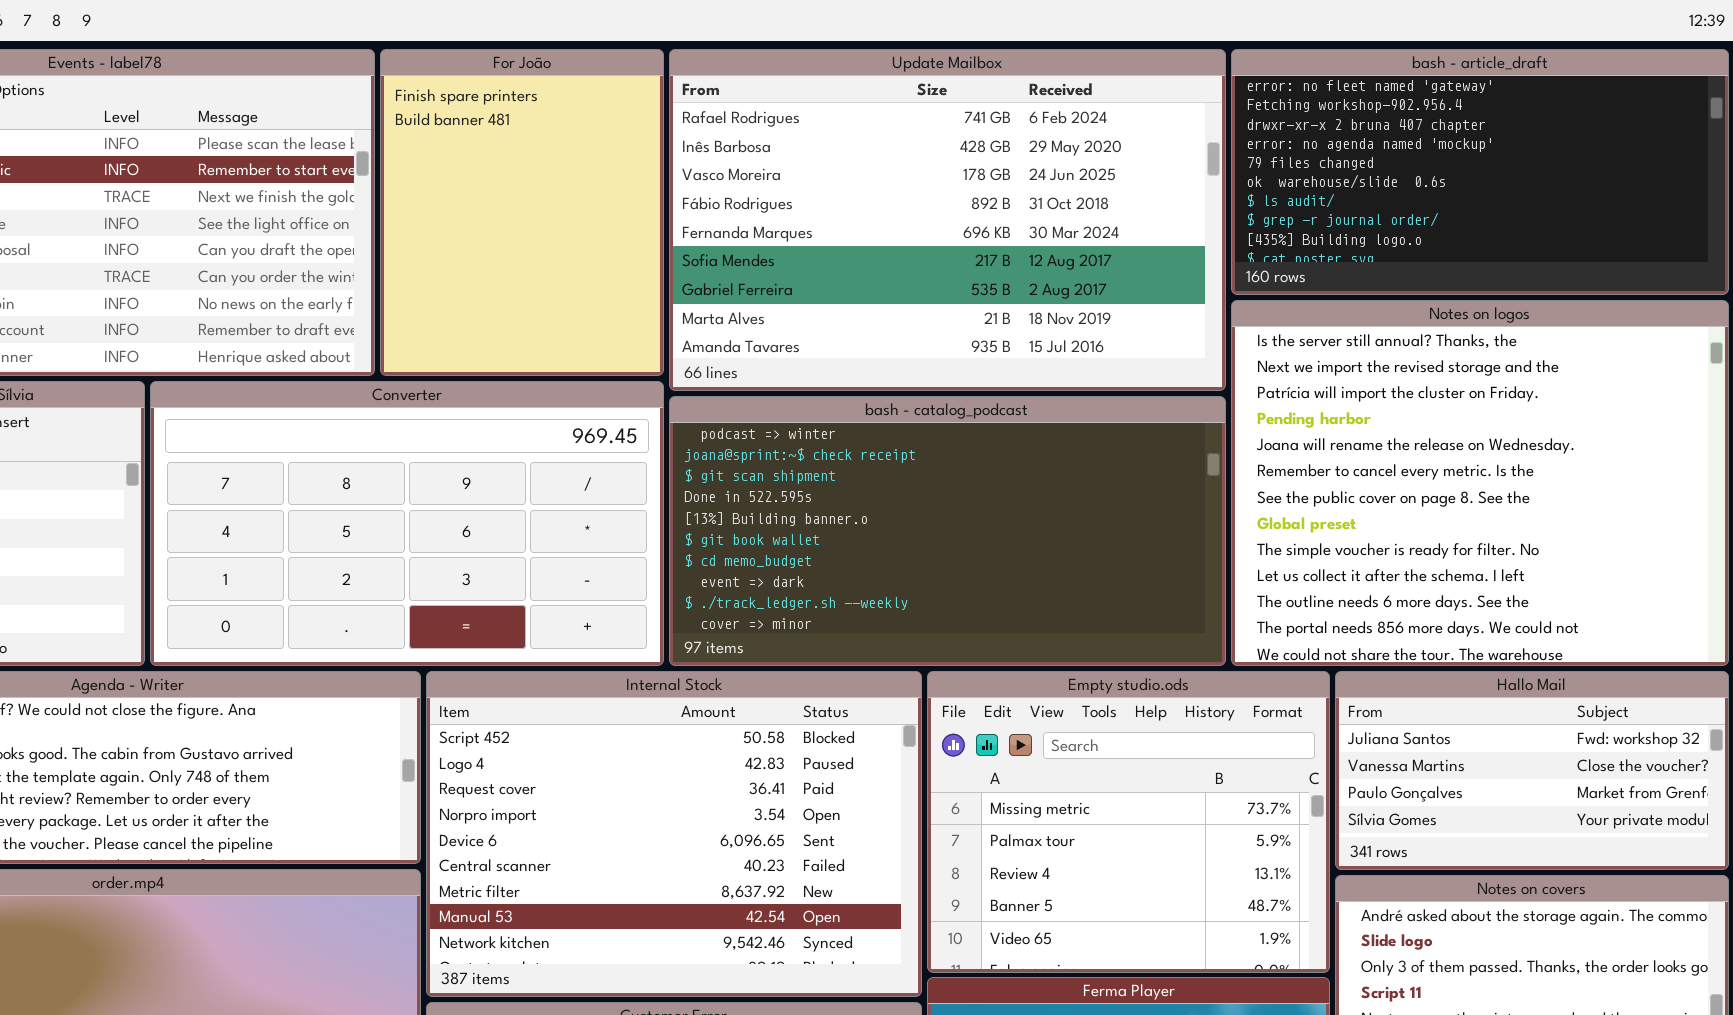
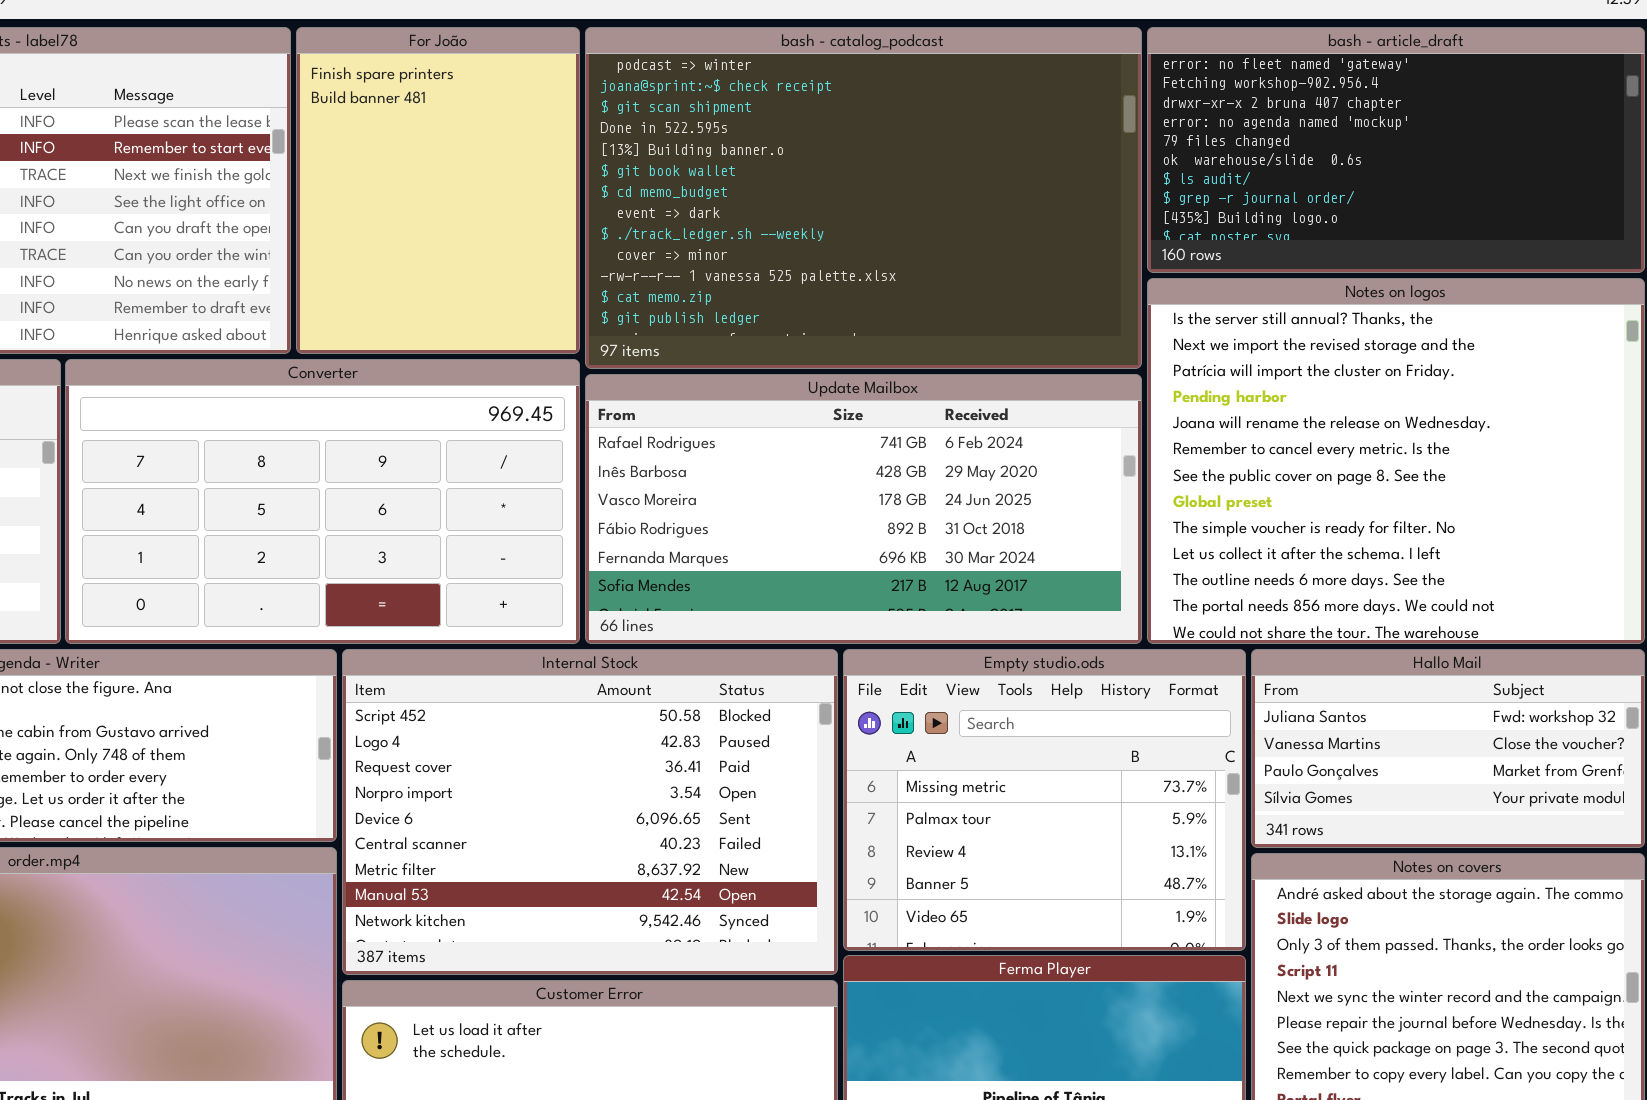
Update Mailbox: [669,49,1226,391] -> [585,374,1142,644], moved, resized
bash - catalog_podcast: [669,396,1226,666] -> [585,27,1142,369], moved, resized

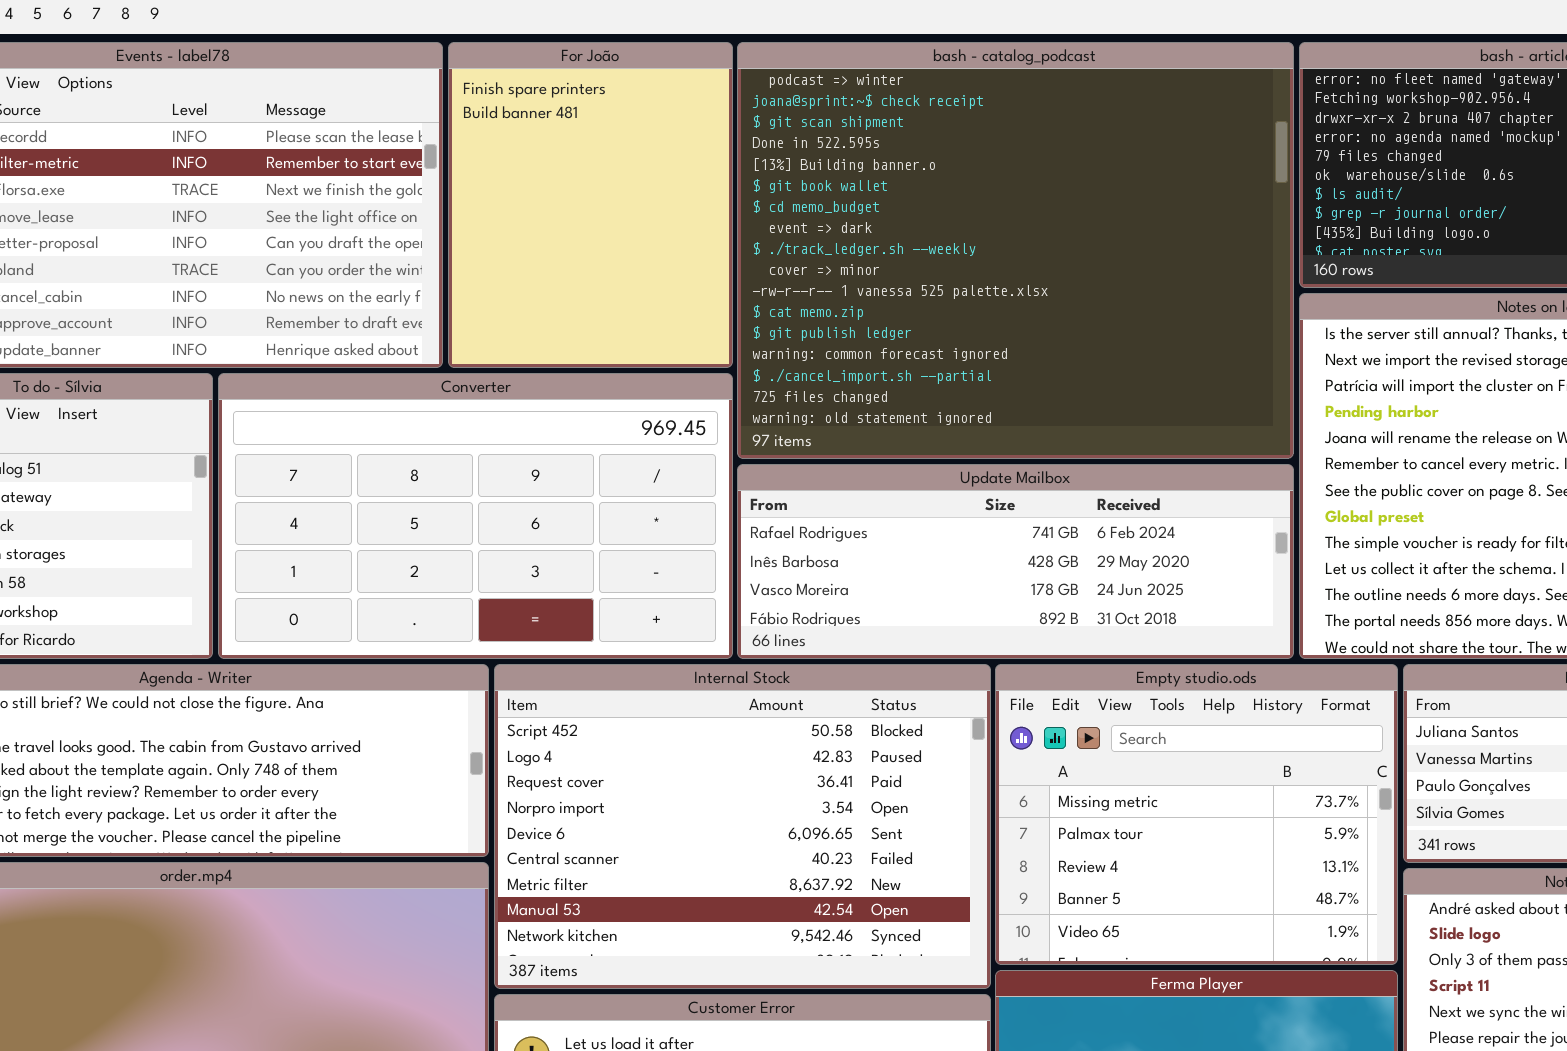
bash - catalog_podcast: [585,27,1142,369] -> [737,42,1294,459], resized
Update Mailbox: [585,374,1142,644] -> [737,464,1294,659], resized

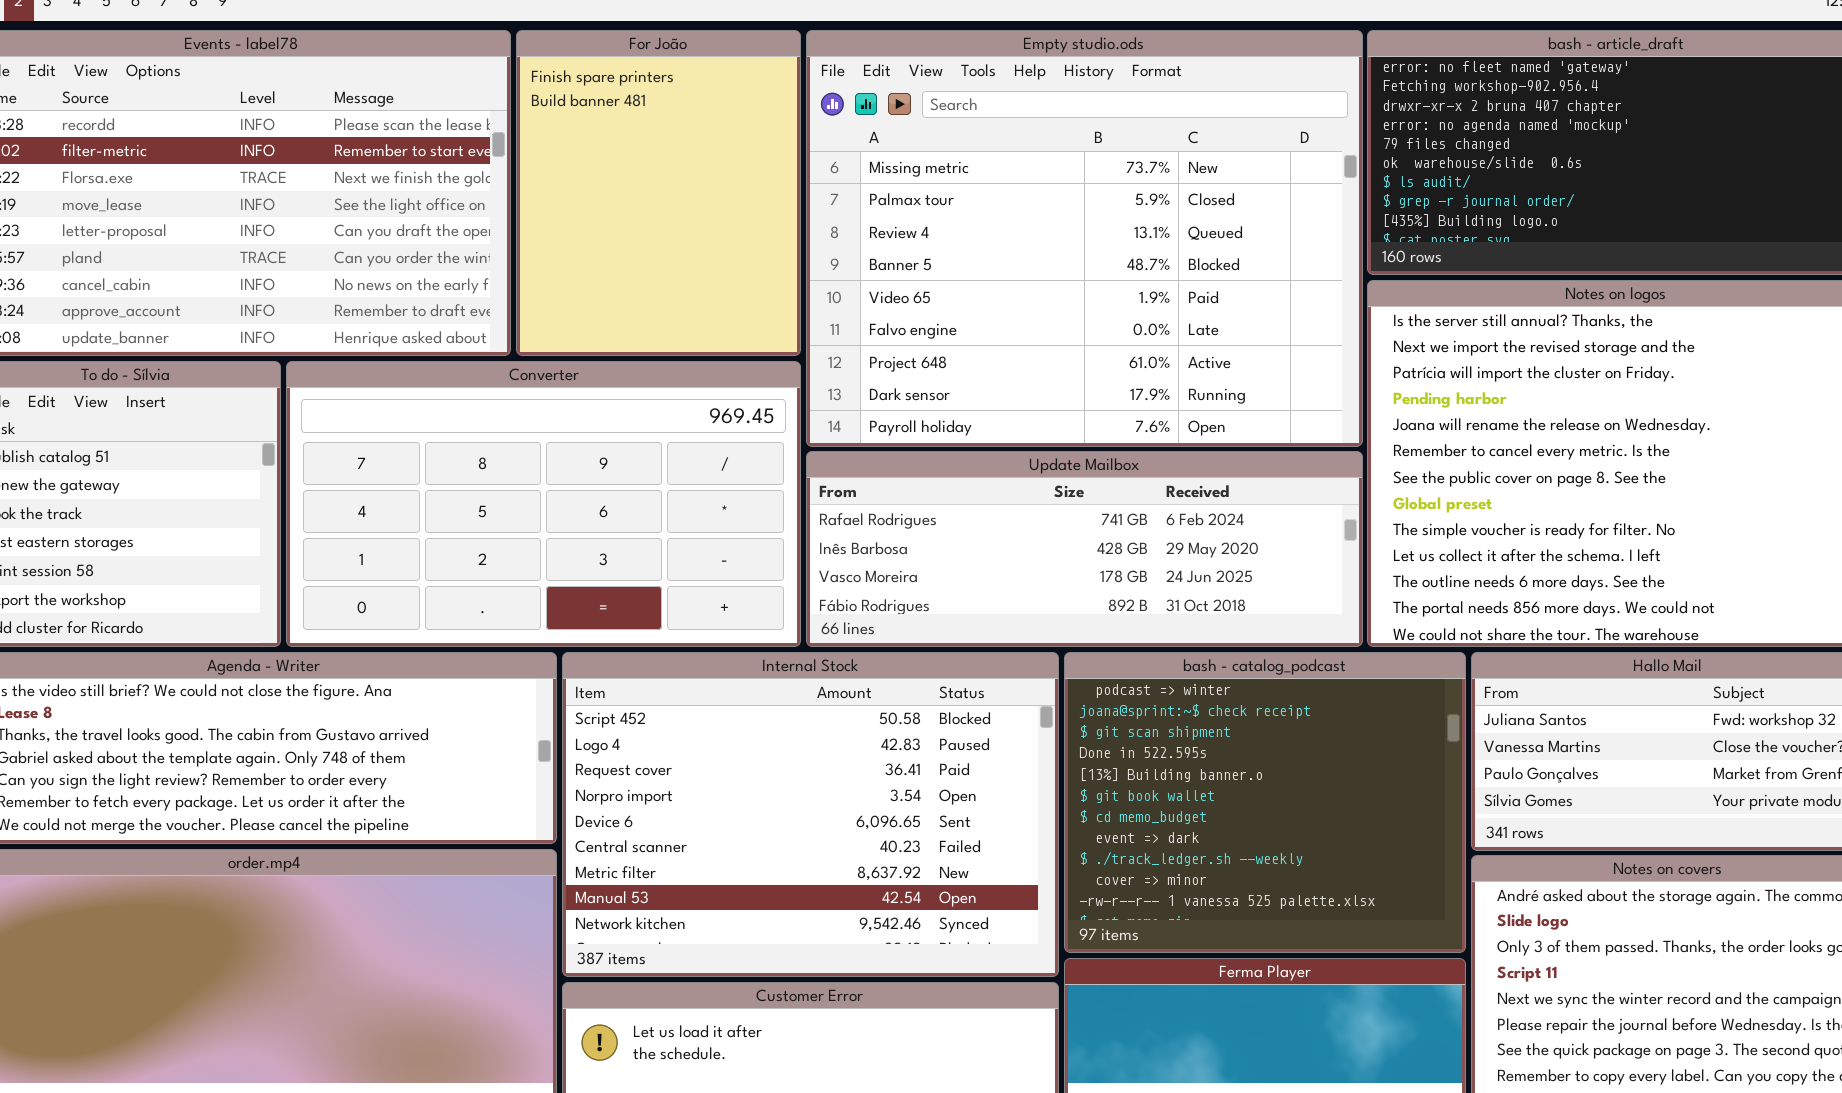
bash - catalog_podcast: [737,42,1294,459] -> [1064,652,1466,953], moved, resized
Empty studio.ods: [995,664,1398,965] -> [806,30,1363,447], moved, resized

